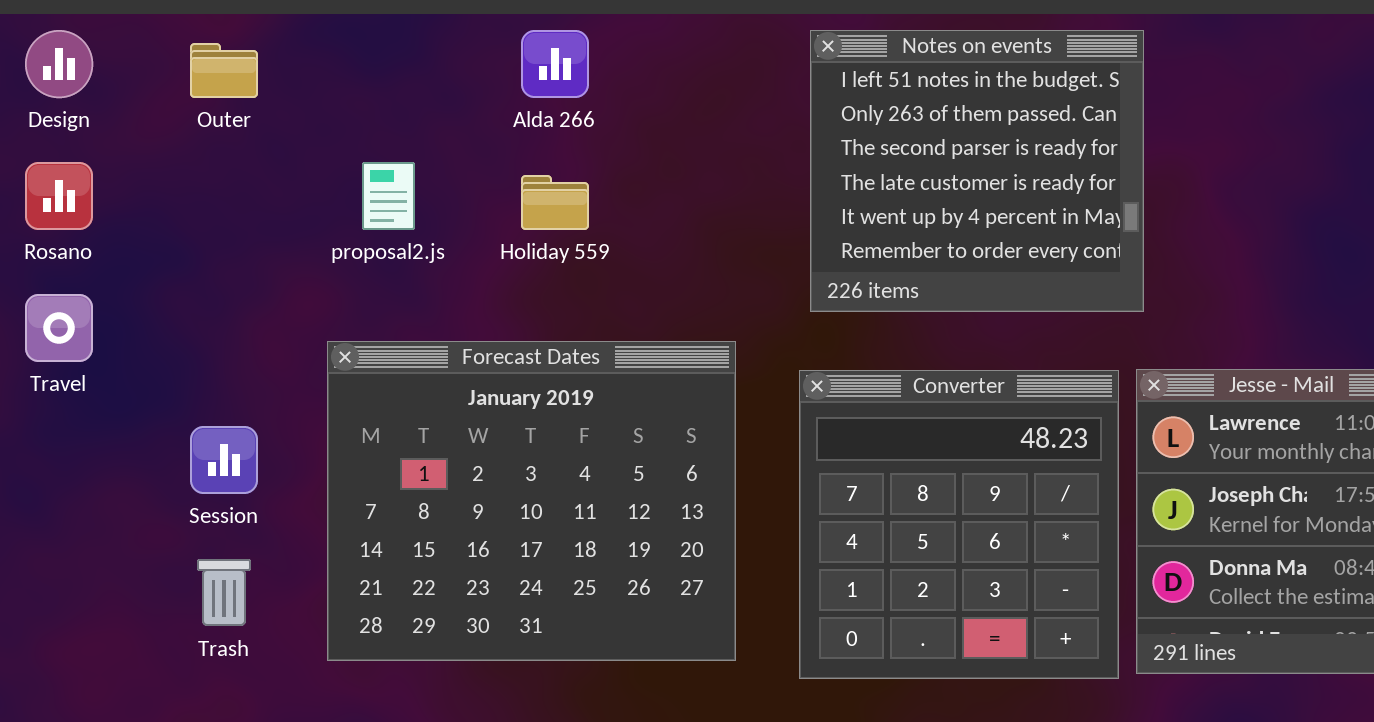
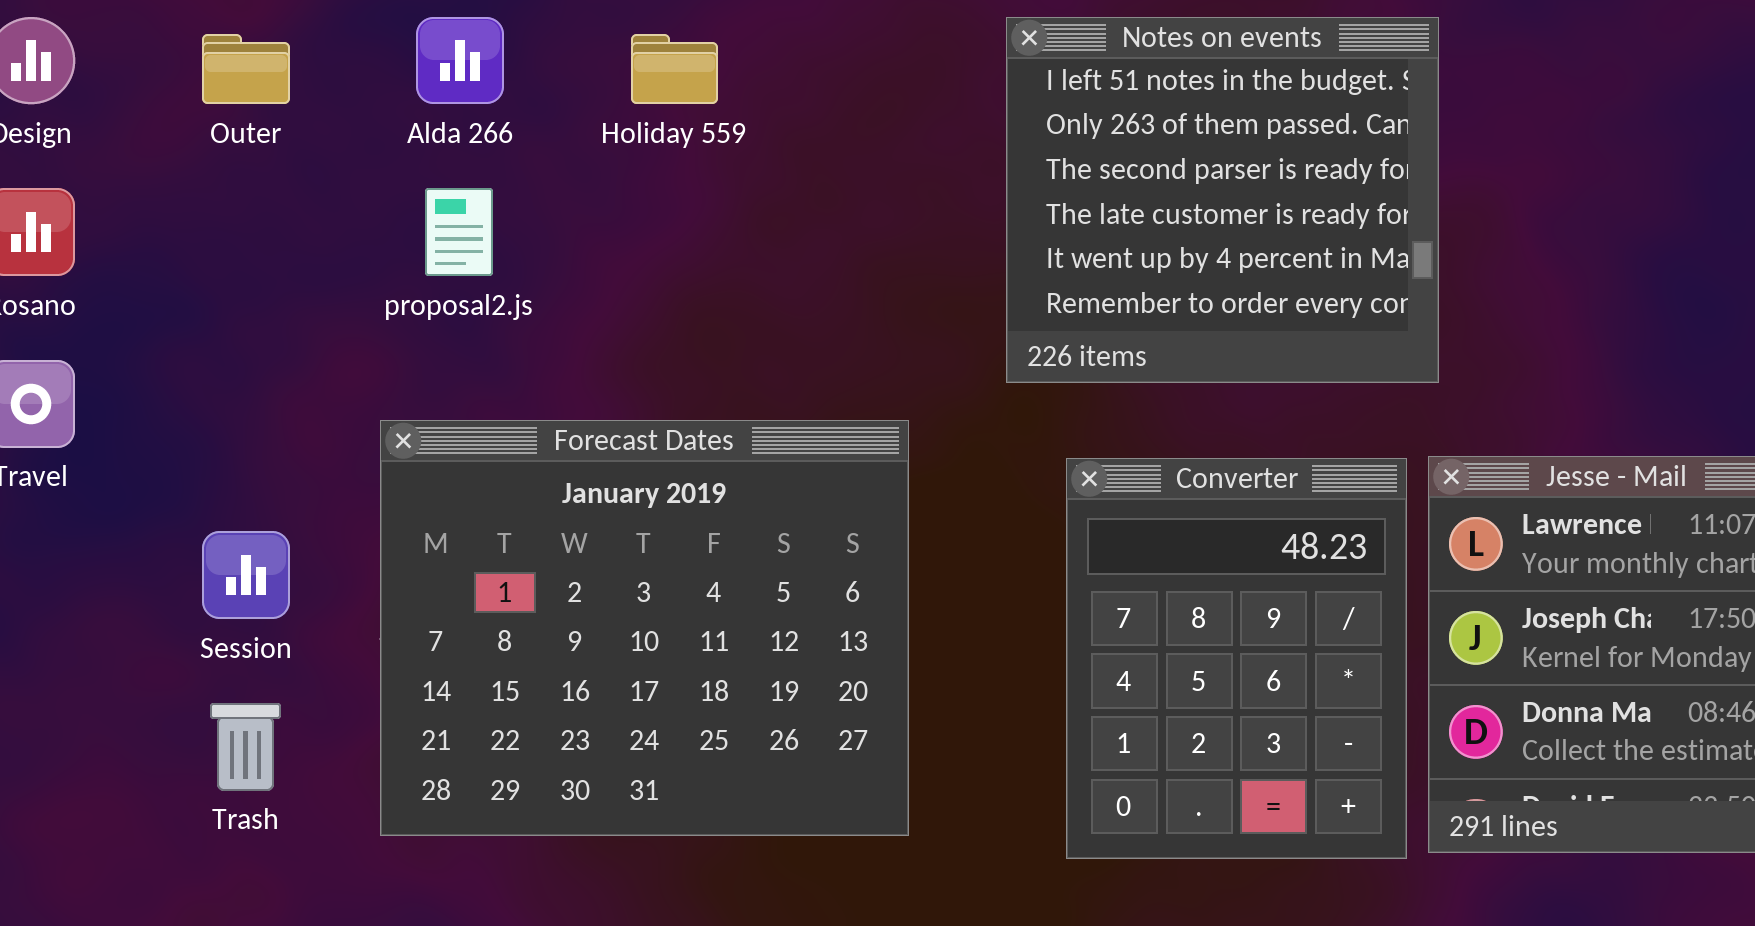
Alda 266: [521,30,589,98] -> [416,17,504,104], moved
Holiday 559: [521,175,589,230] -> [631,34,718,104], moved
Converter: [799,370,1119,679] -> [1066,458,1407,859], resized

